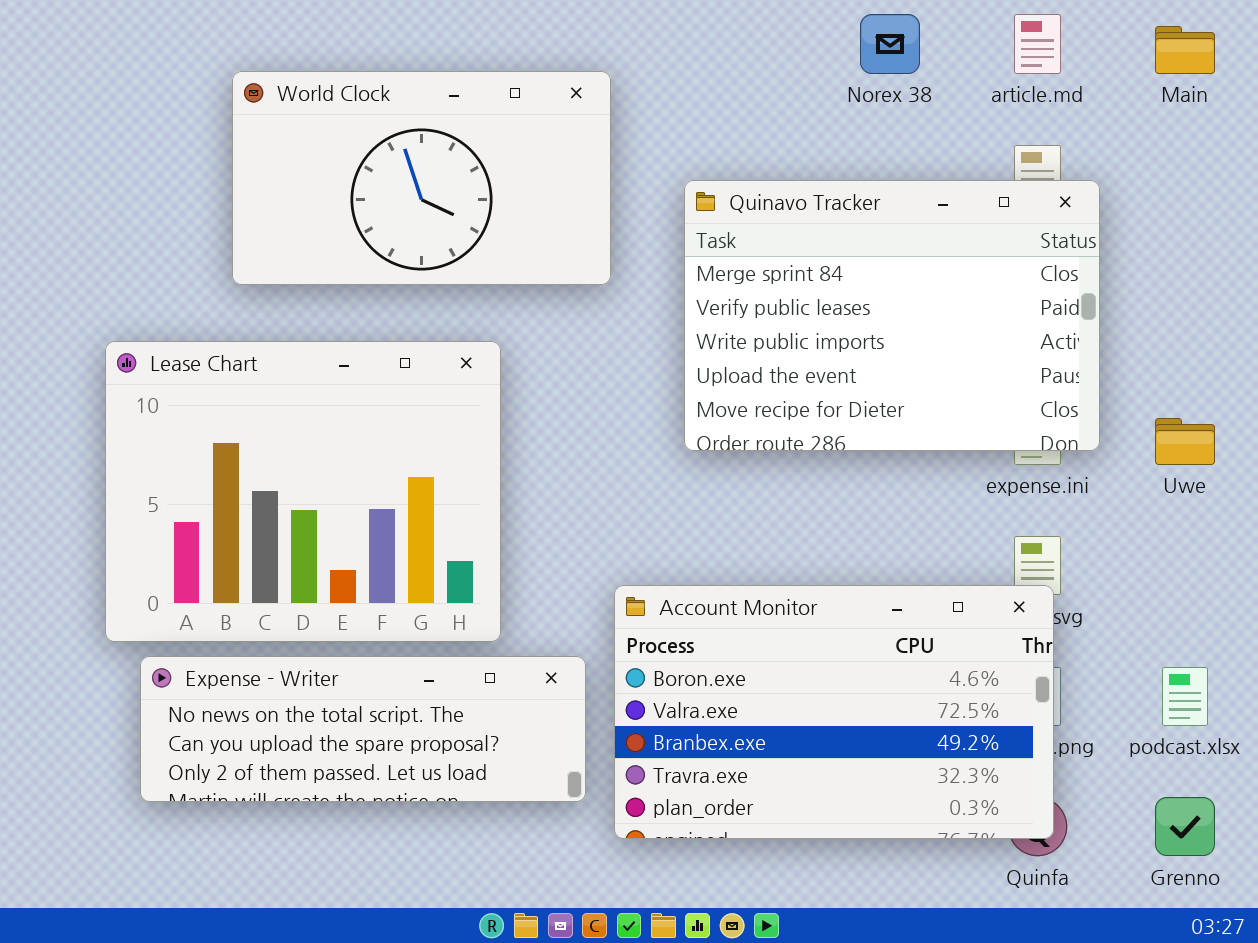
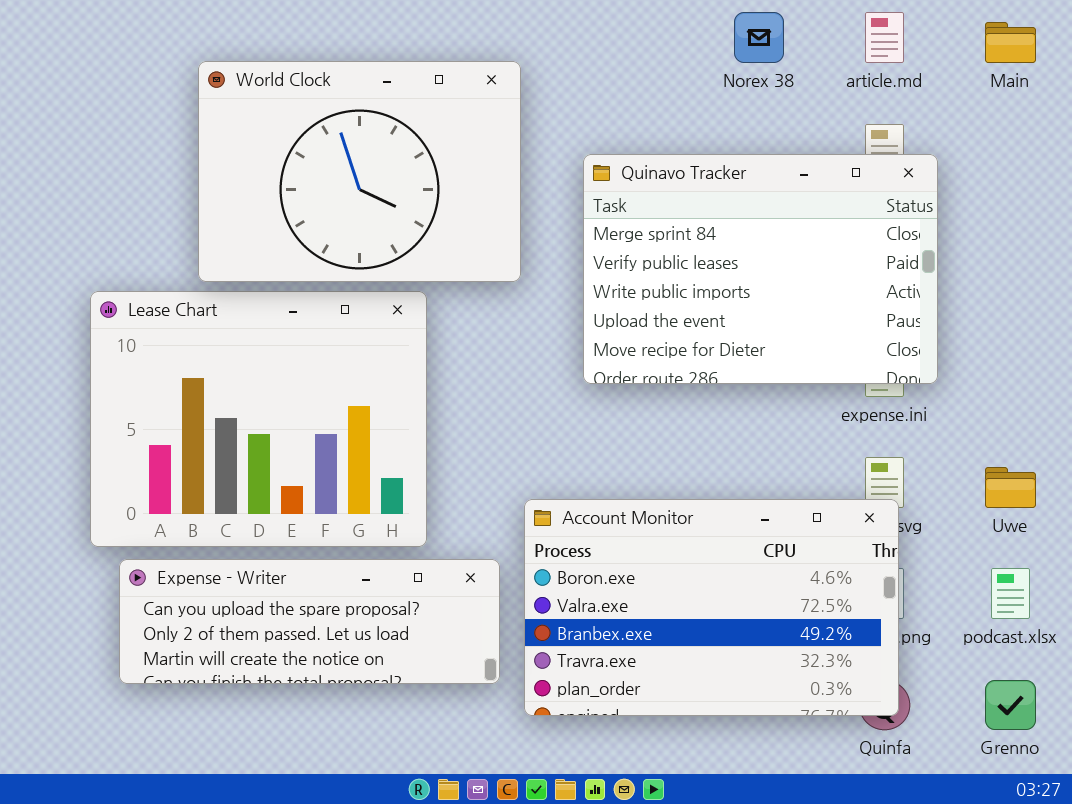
World Clock: [232,71,611,285] -> [198,61,521,282], resized
Uwe: [1155,418,1215,465] -> [985,467,1036,508], moved
Expense - Writer: [140,656,586,802] -> [119,559,500,684], scrolled down 1 row

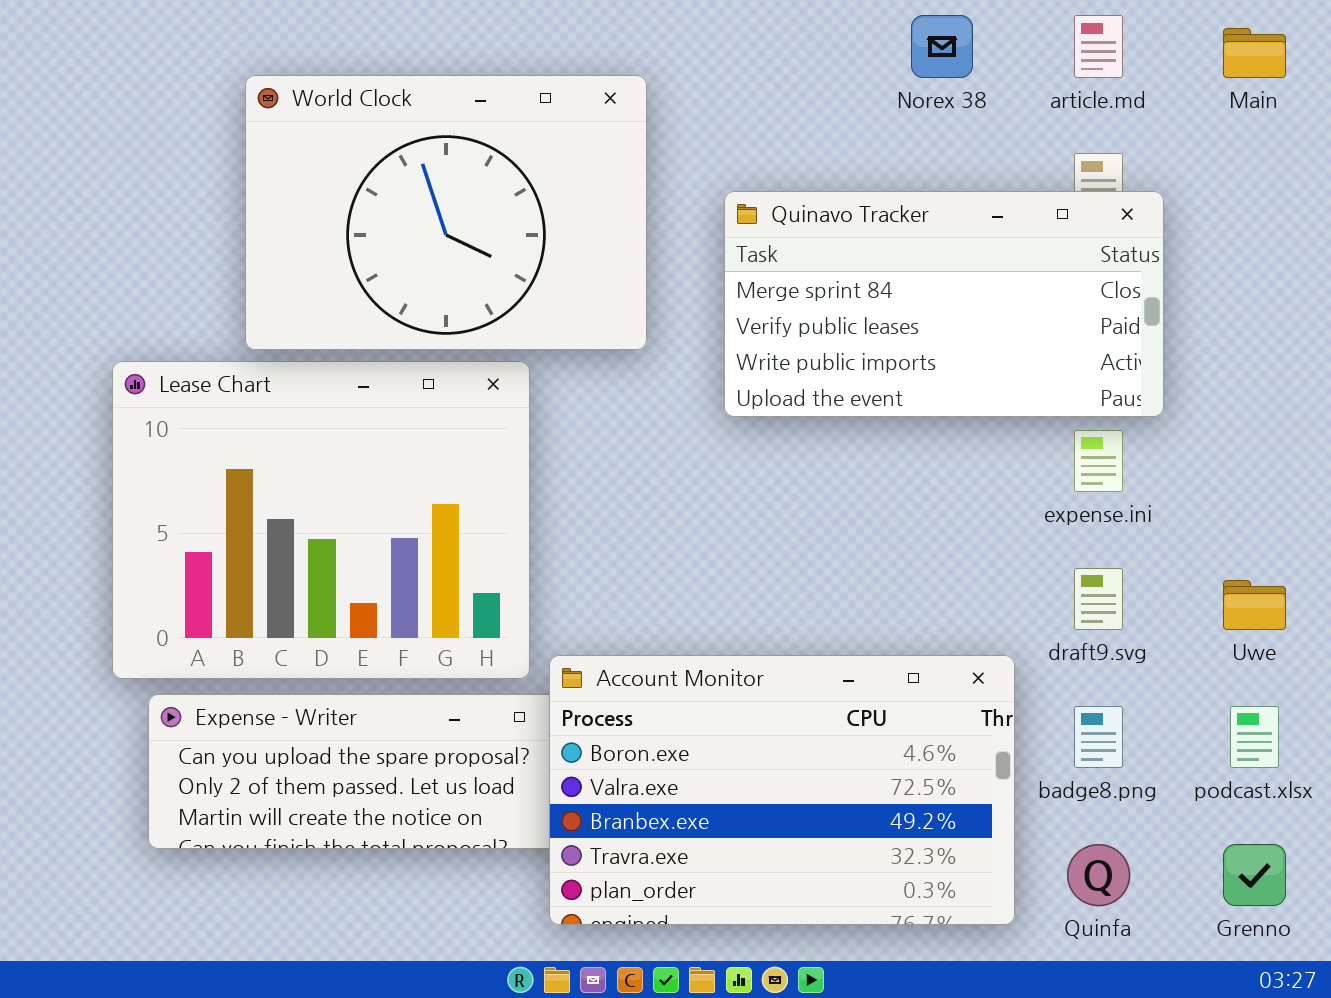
Quinavo Tracker: [583,154,938,384] -> [724,191,1164,417], resized
Account Monitor: [524,499,899,716] -> [549,655,1015,925], moved

